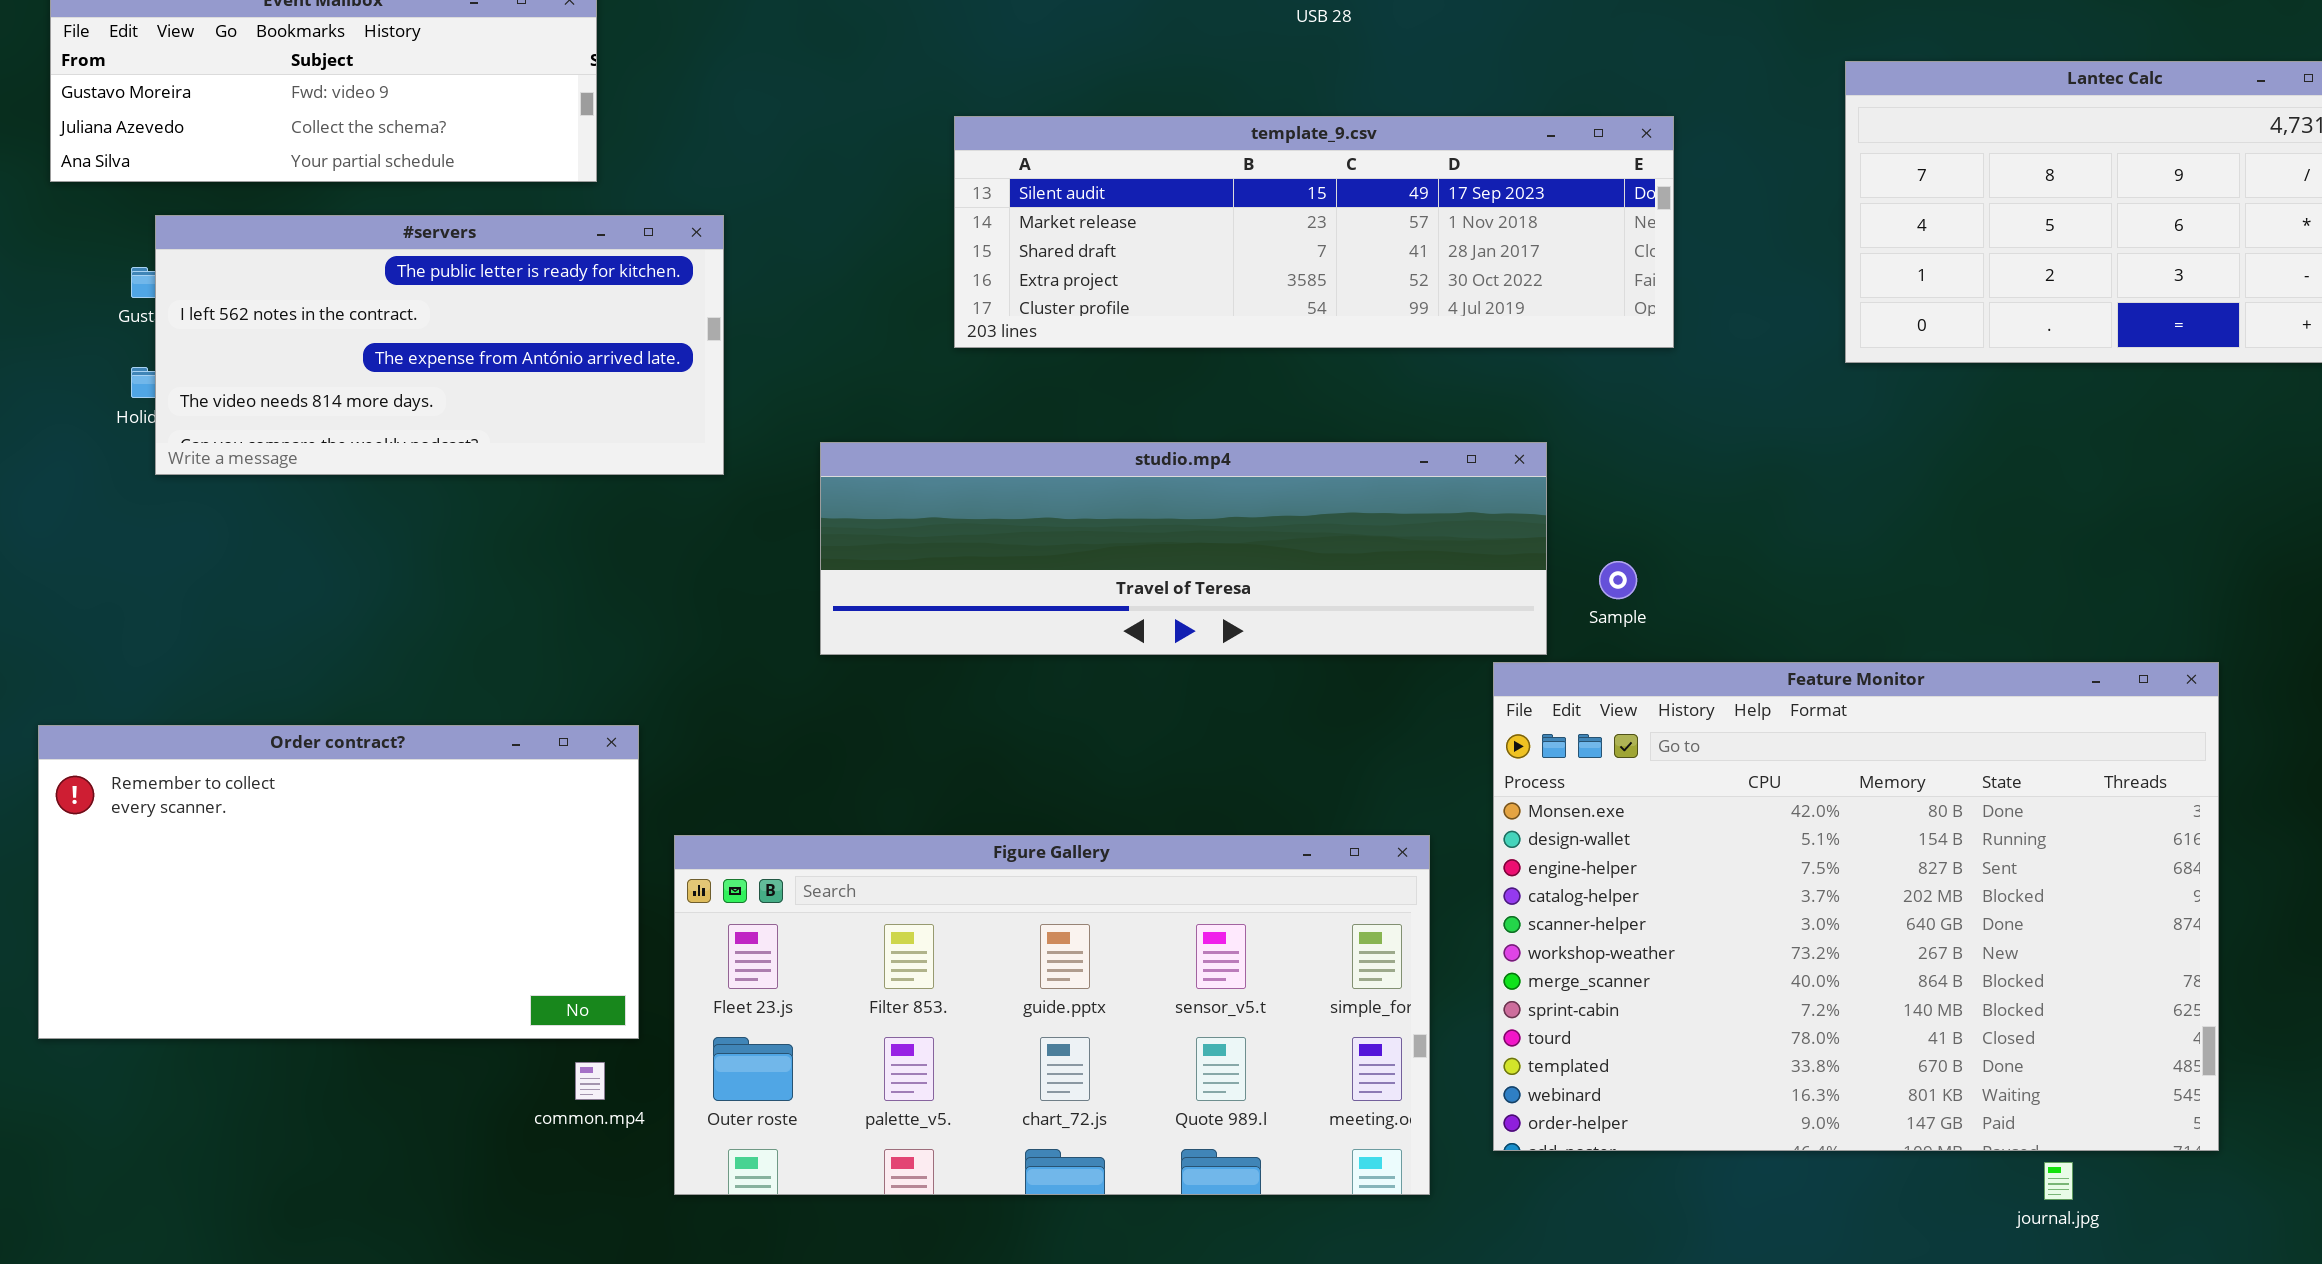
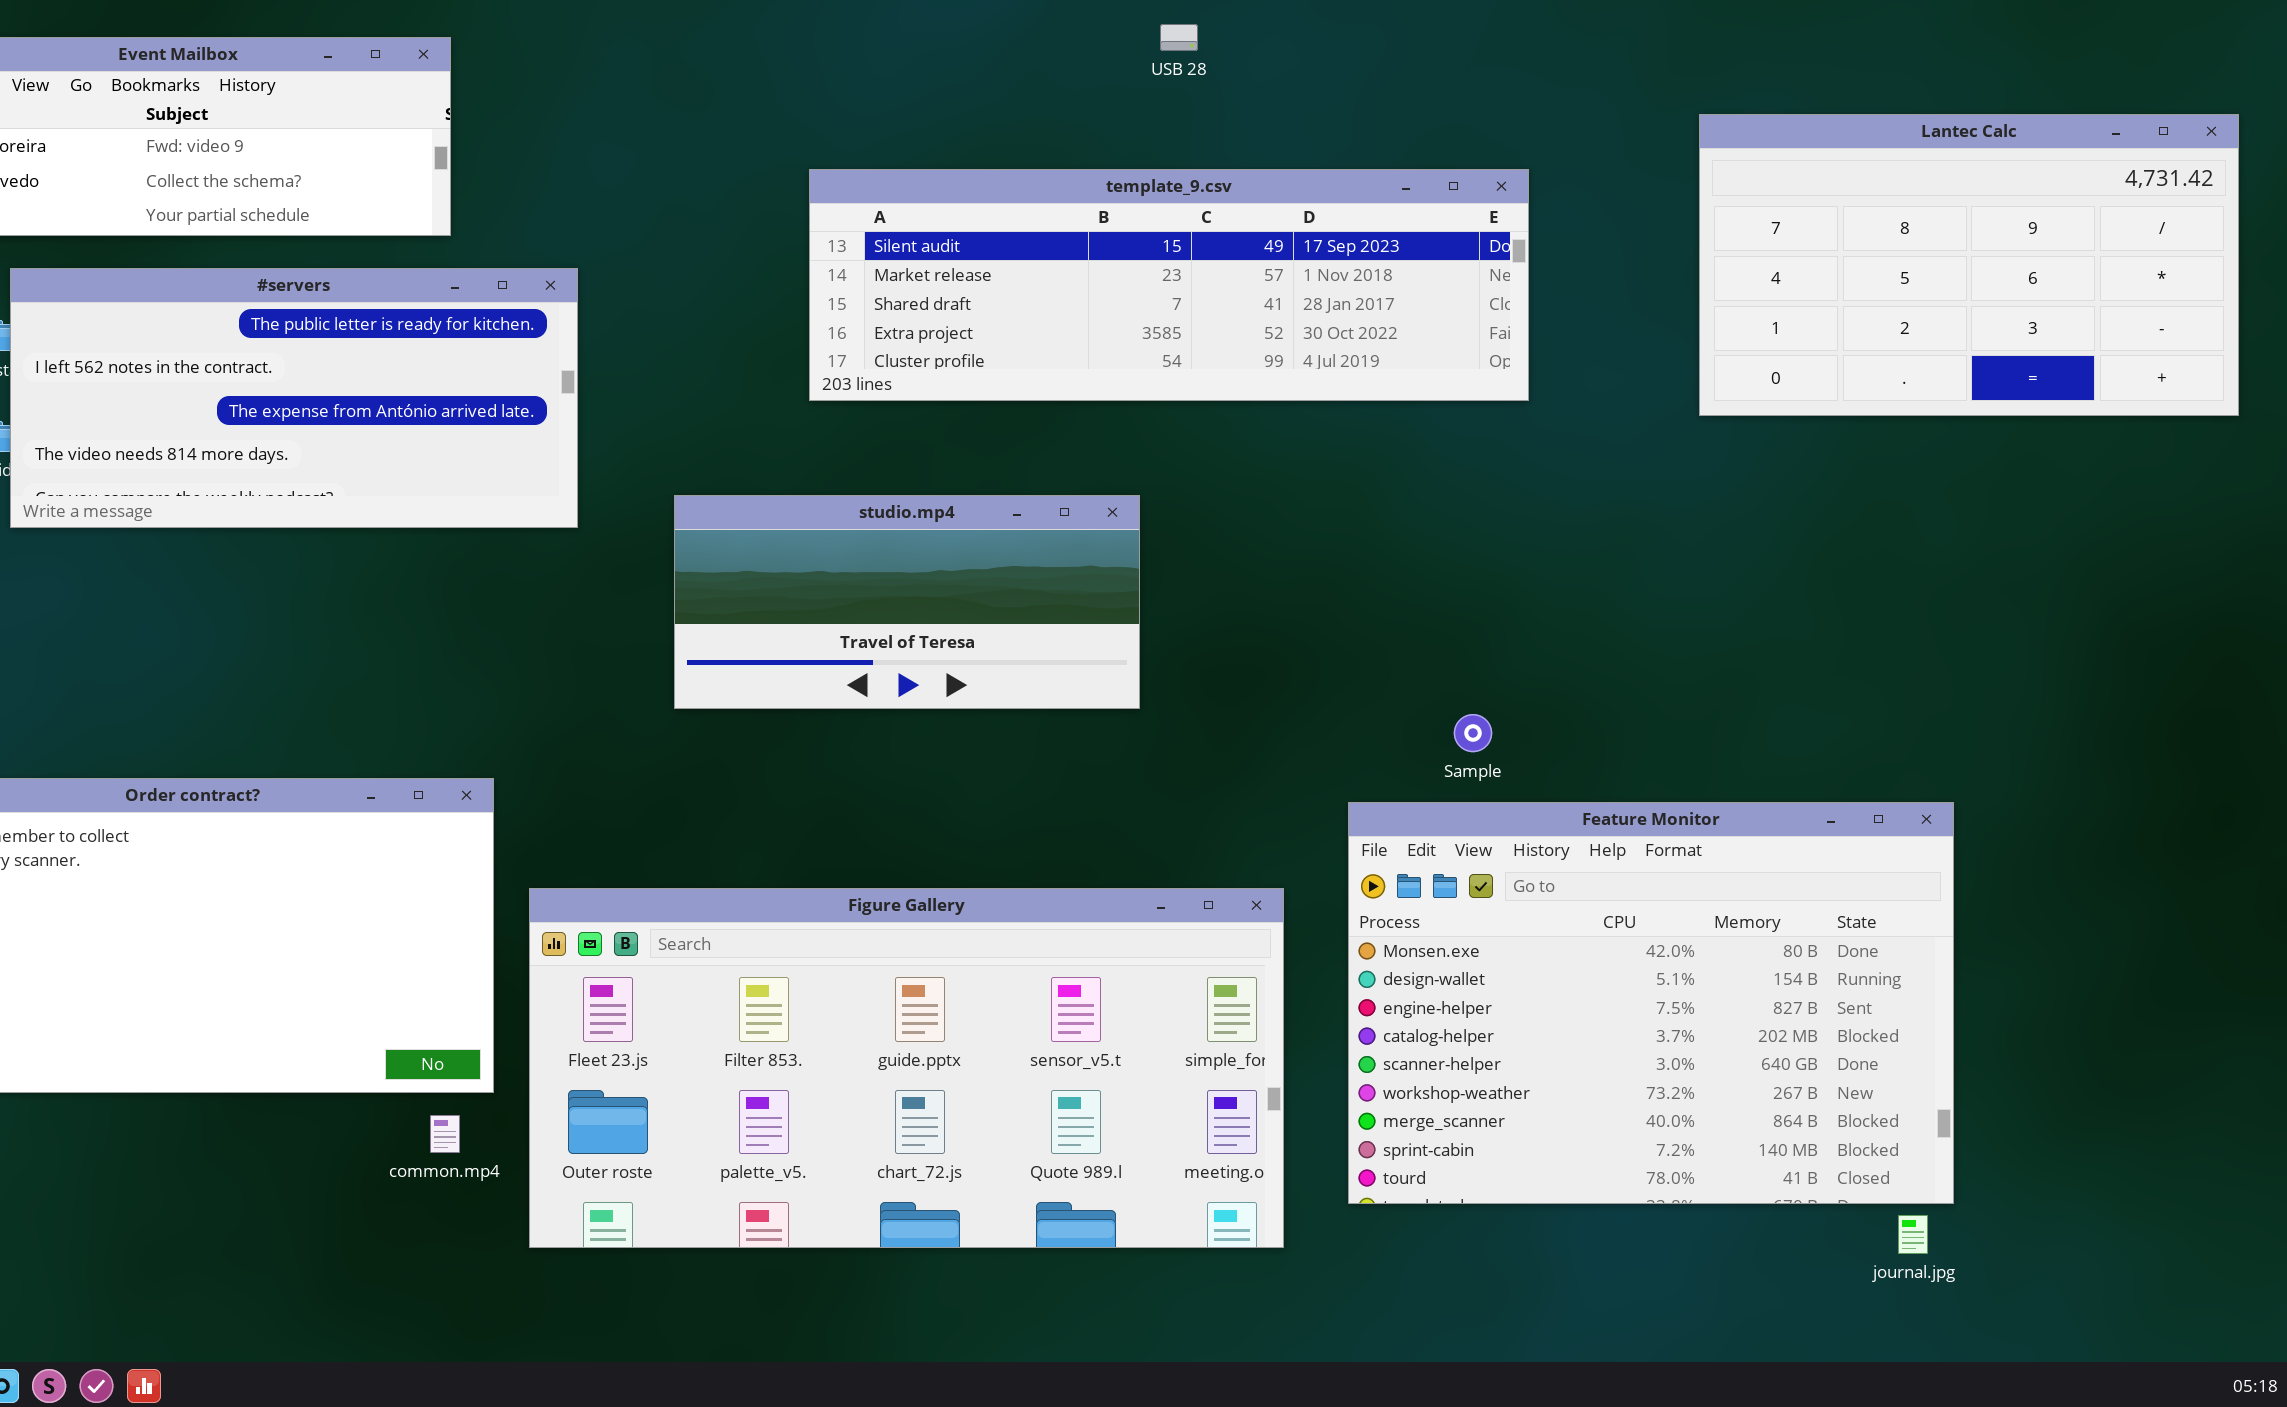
studio.mp4: [820,442,1547,655] -> [674,495,1140,709], resized
Sample: [1599,561,1637,599] -> [1454,714,1492,752], moved
Feature Monitor: [1493,662,2219,1151] -> [1348,802,1954,1204], resized

